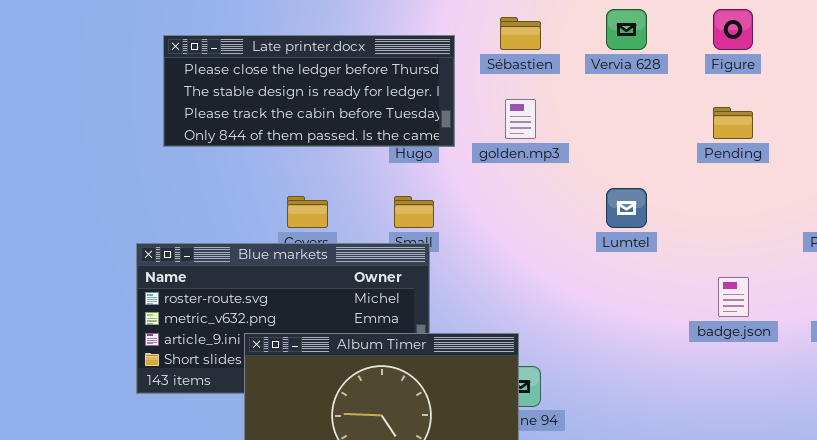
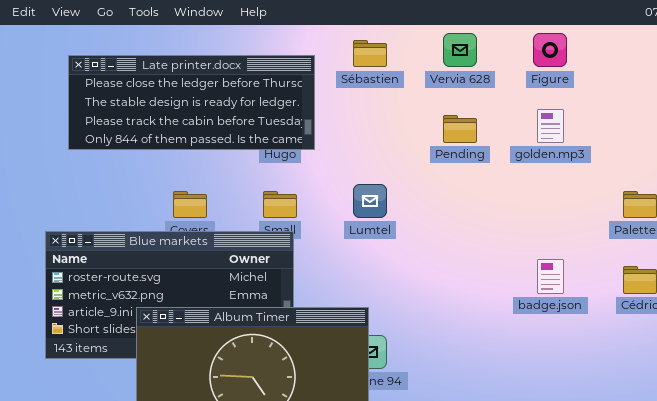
golden.mp3: [505,99,536,139] -> [537,109,564,143], moved
Pending: [713,107,753,139] -> [443,115,477,143], moved
Lumtel: [606,188,647,228] -> [353,184,387,218], moved

